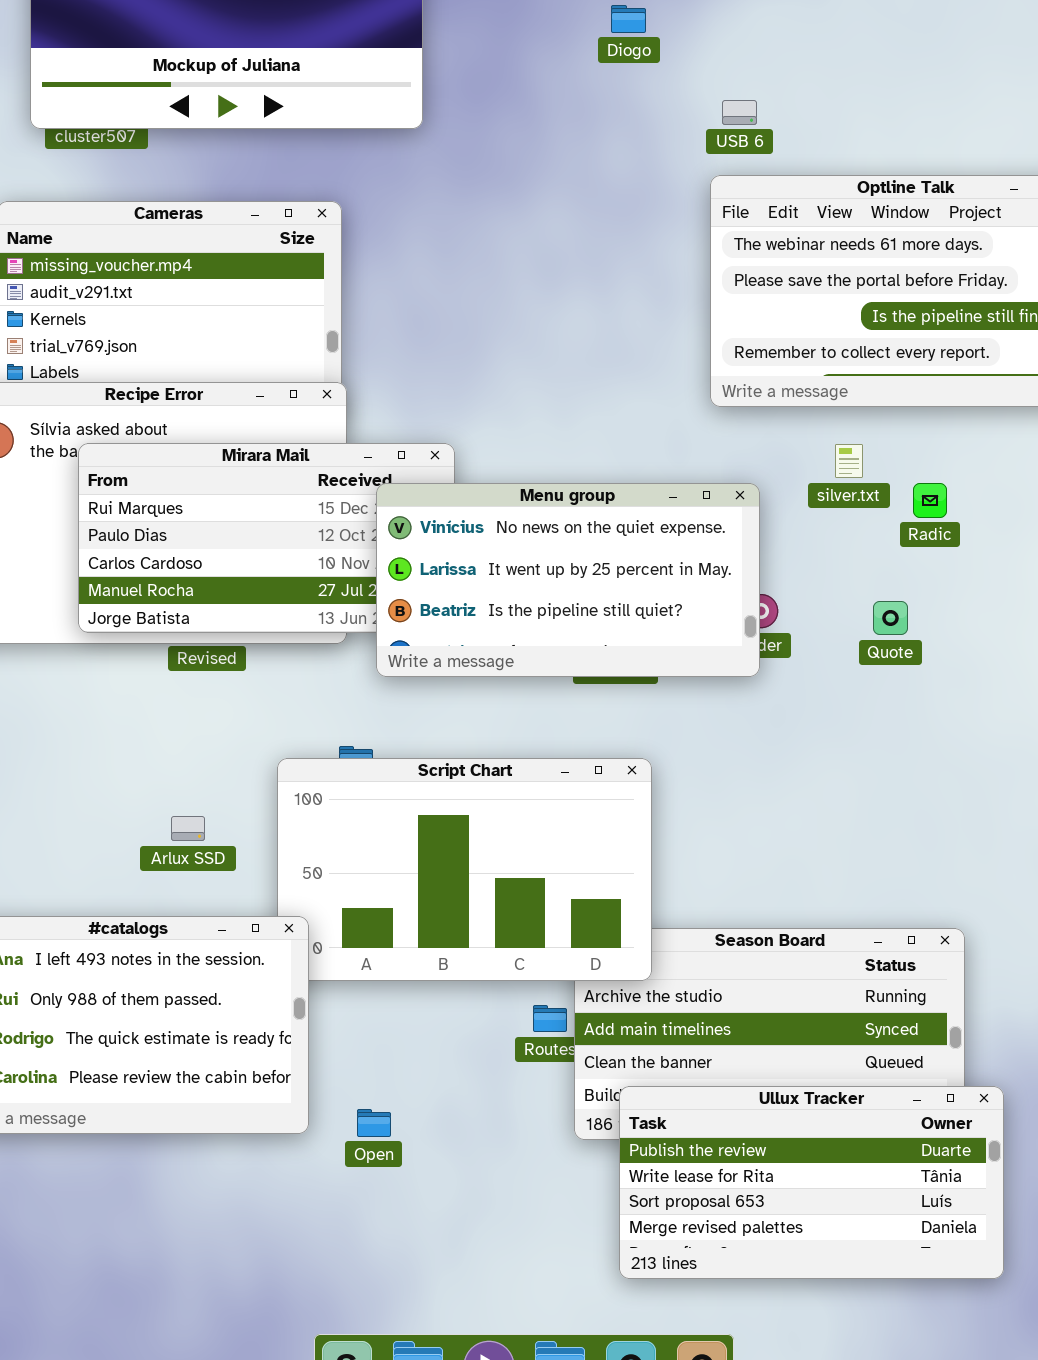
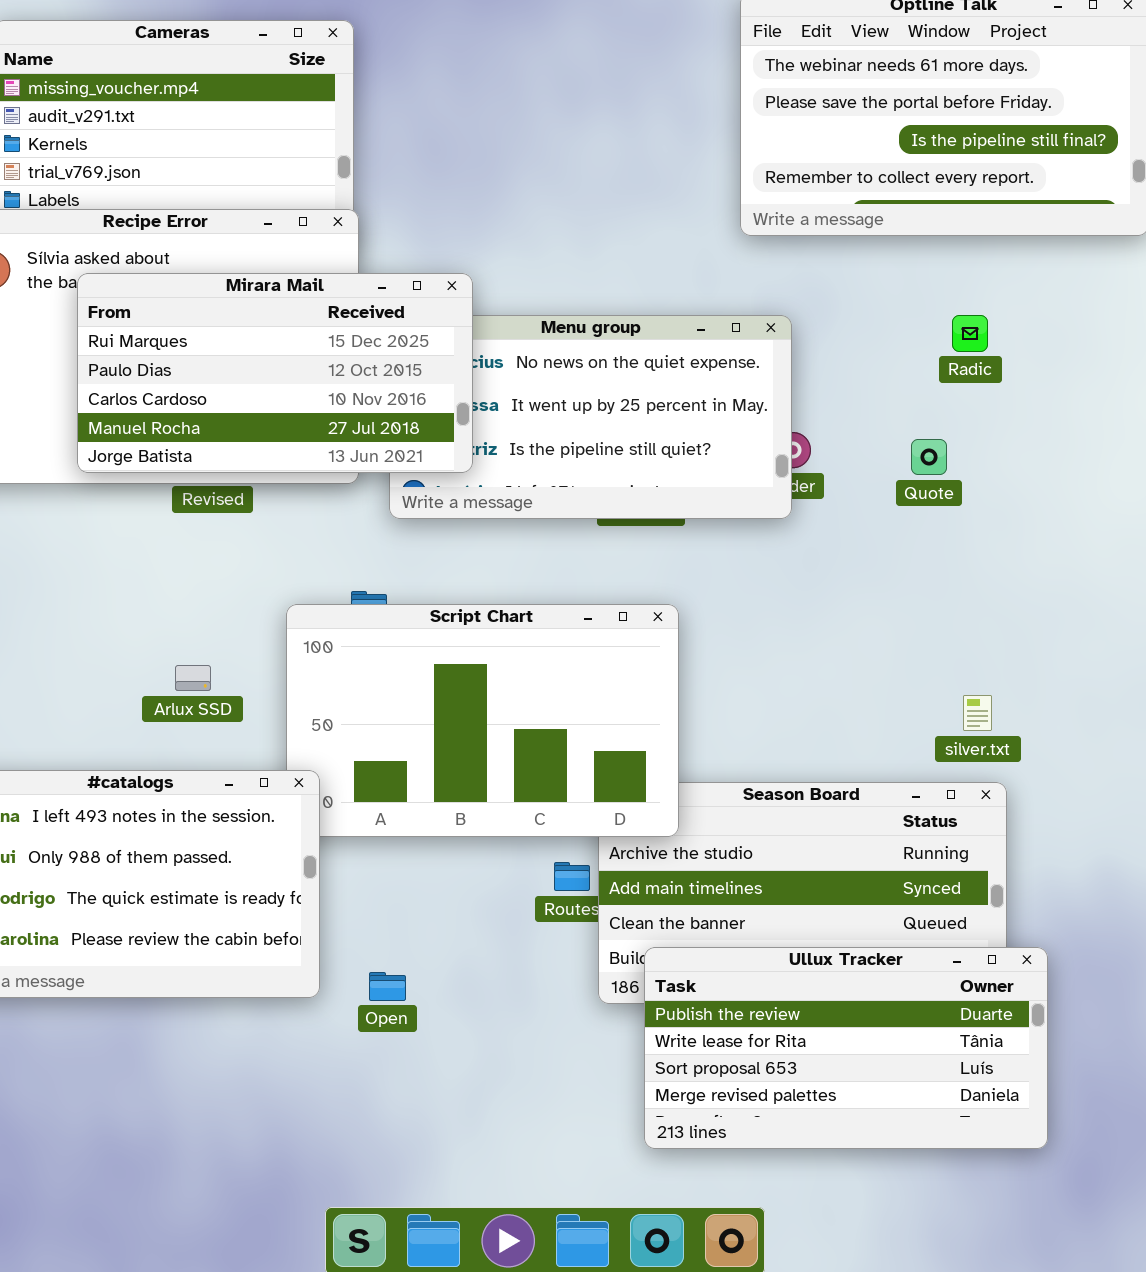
Mirara Mail: [78,443,455,633] -> [77,273,473,473], raised
silver.txt: [835,444,863,478] -> [963,695,992,731], moved

